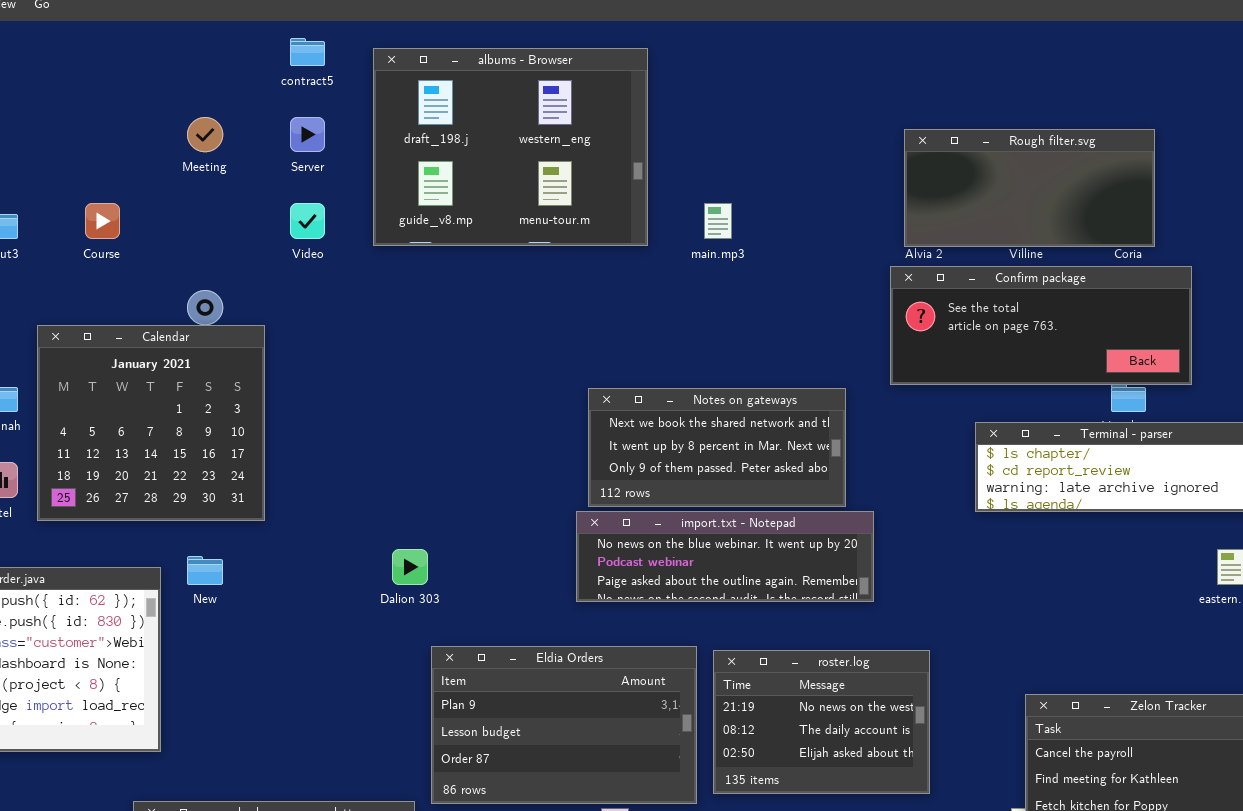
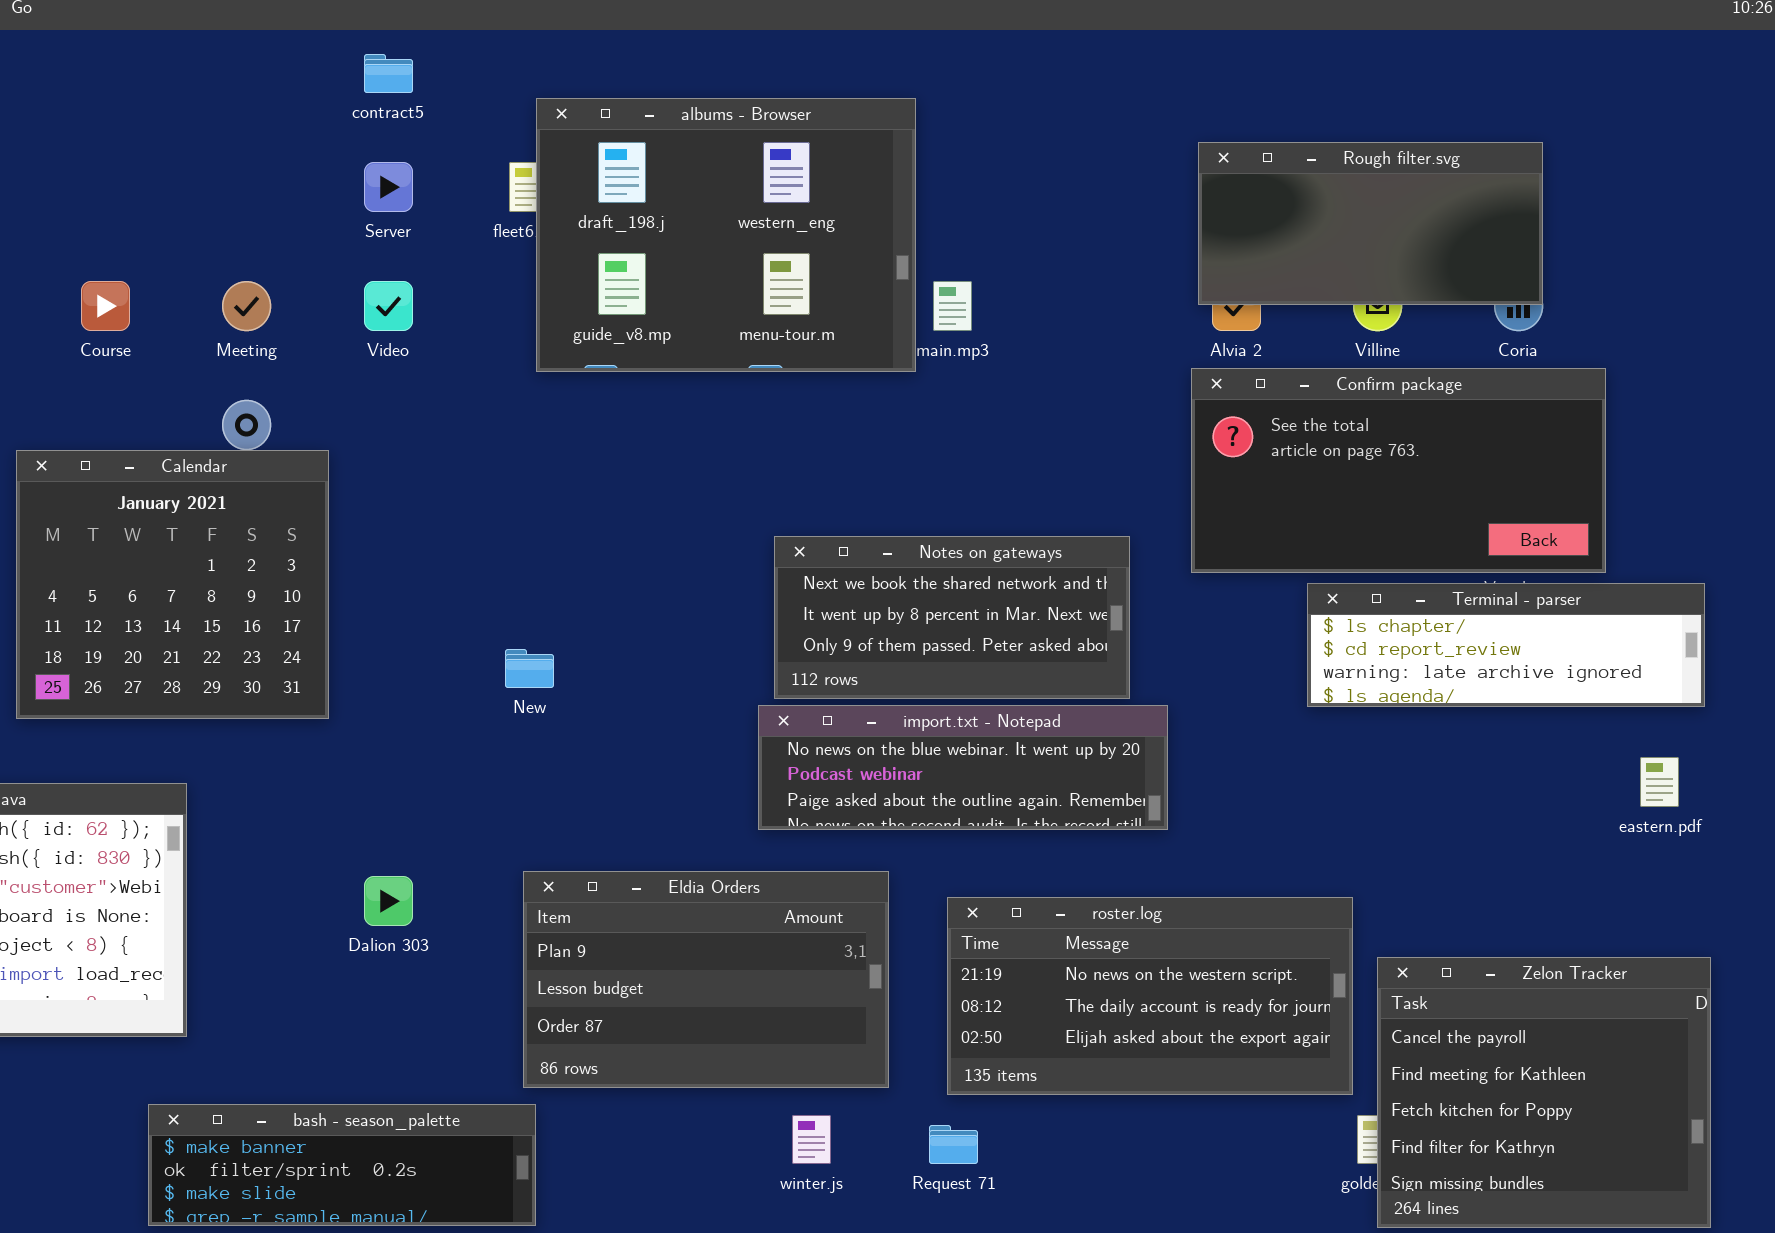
albums - Browser: [373,48,648,246] -> [536,98,916,372], moved
Meeting: [187,117,223,152] -> [222,281,271,331], moved
Rough filter.svg: [904,129,1155,247] -> [1198,142,1543,305], moved
Confirm package: [890,266,1192,385] -> [1191,368,1606,573], resized
Dalion 303: [392,549,428,585] -> [364,876,413,926], moved
New: [187,556,223,585] -> [505,649,554,688], moved
Eldia Orders: [431,646,697,804] -> [523,871,889,1088], moved
roster.log: [713,650,930,794] -> [947,897,1353,1095], resized

